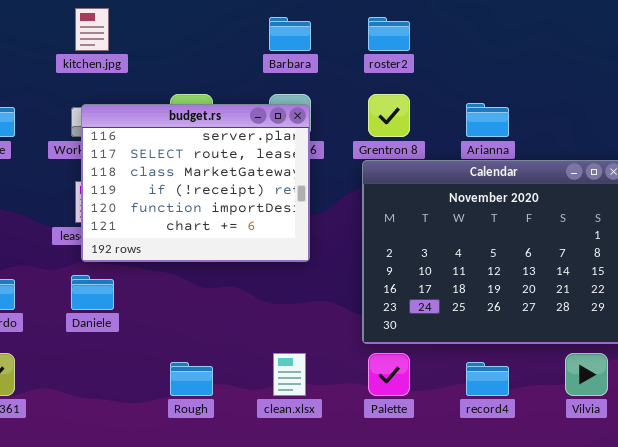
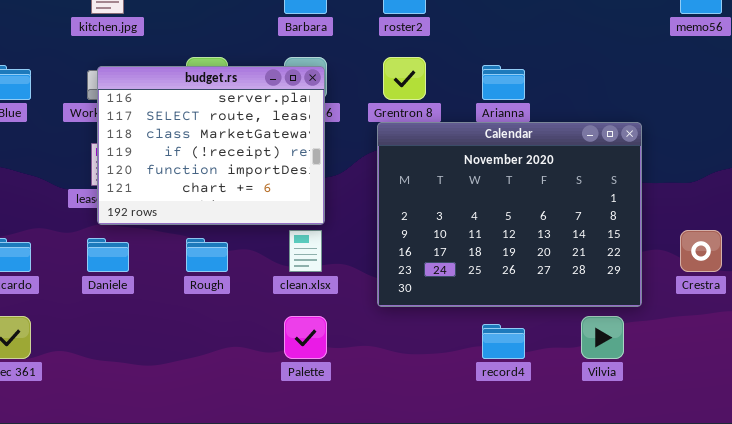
clean.xlsx: [273,353,306,396] -> [289,230,322,272], moved
Palette: [368,353,410,396] -> [284,316,327,359], moved
Rough: [170,362,213,396] -> [186,238,228,272], moved

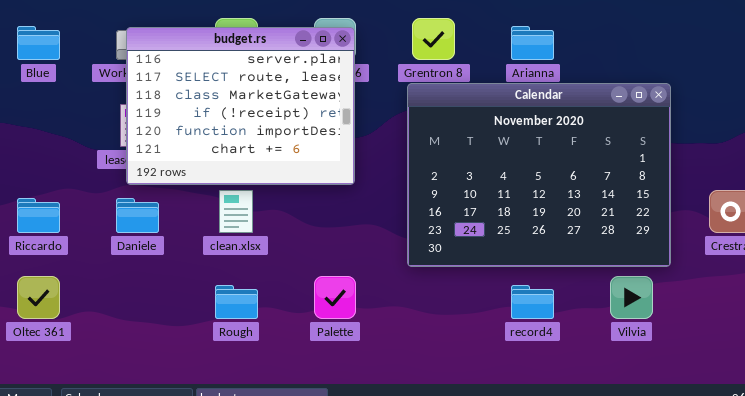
clean.xlsx: [289,230,322,272] -> [219,190,253,233], moved
Rough: [186,238,228,272] -> [215,285,258,319], moved

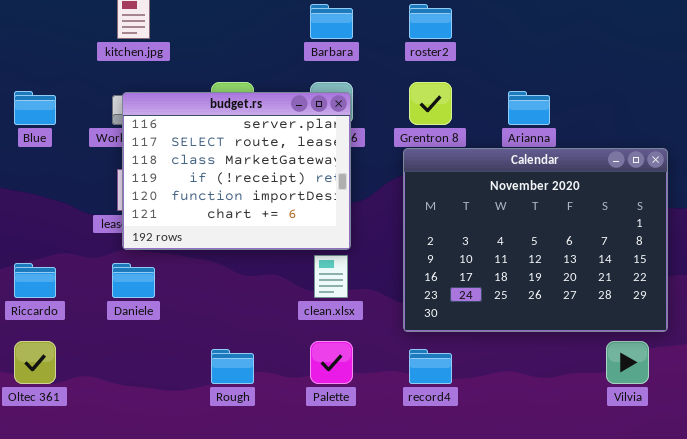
clean.xlsx: [219,190,253,233] -> [314,255,348,298], moved
record4: [511,285,554,319] -> [409,349,452,384], moved

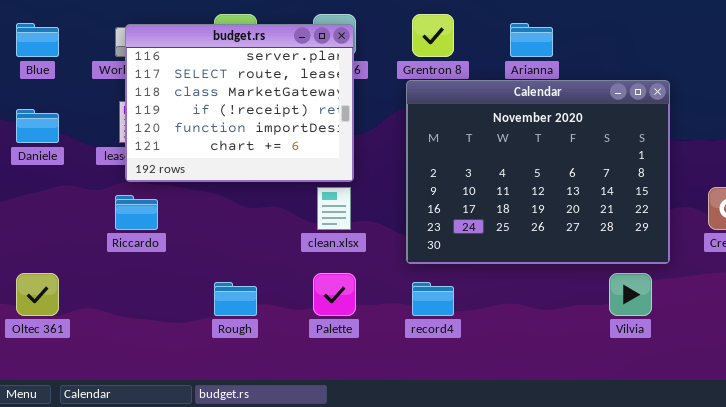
Riccardo: [14,263,56,298] -> [115,195,158,230], moved
Daniele: [112,263,155,298] -> [16,109,59,143], moved

